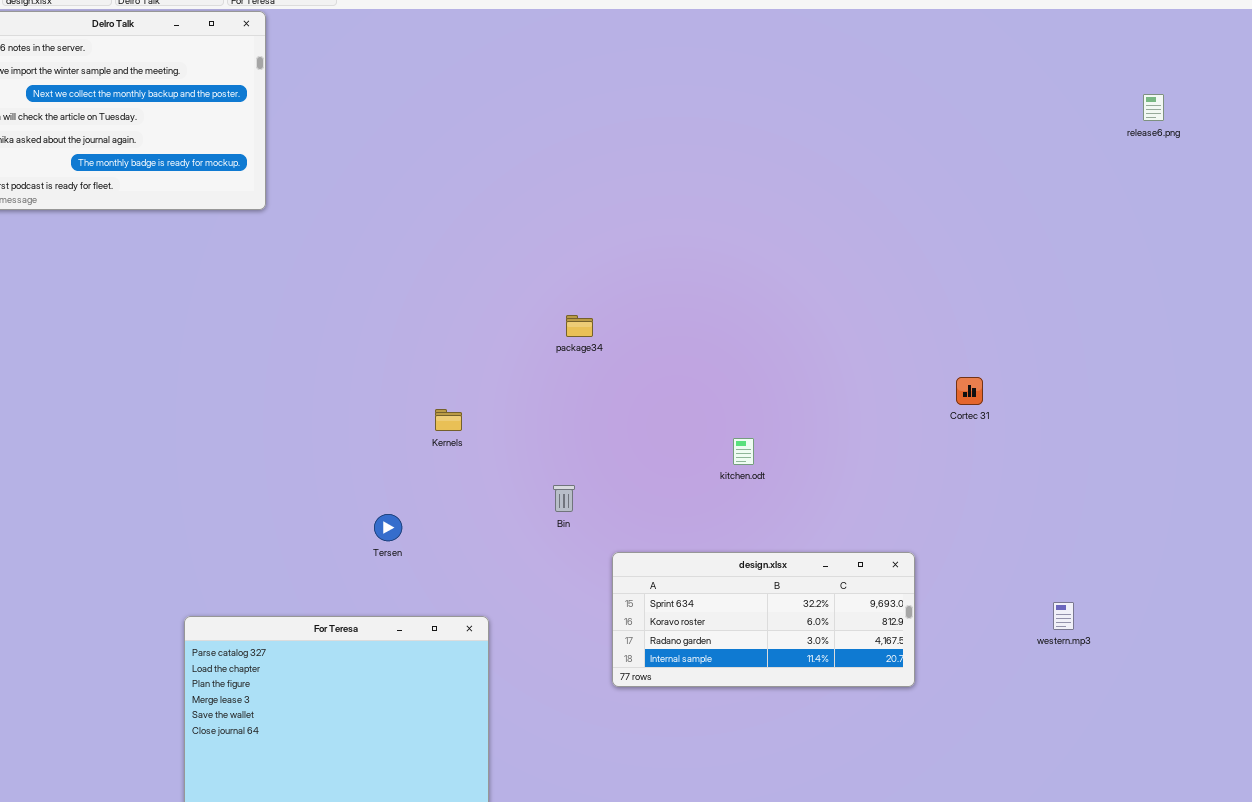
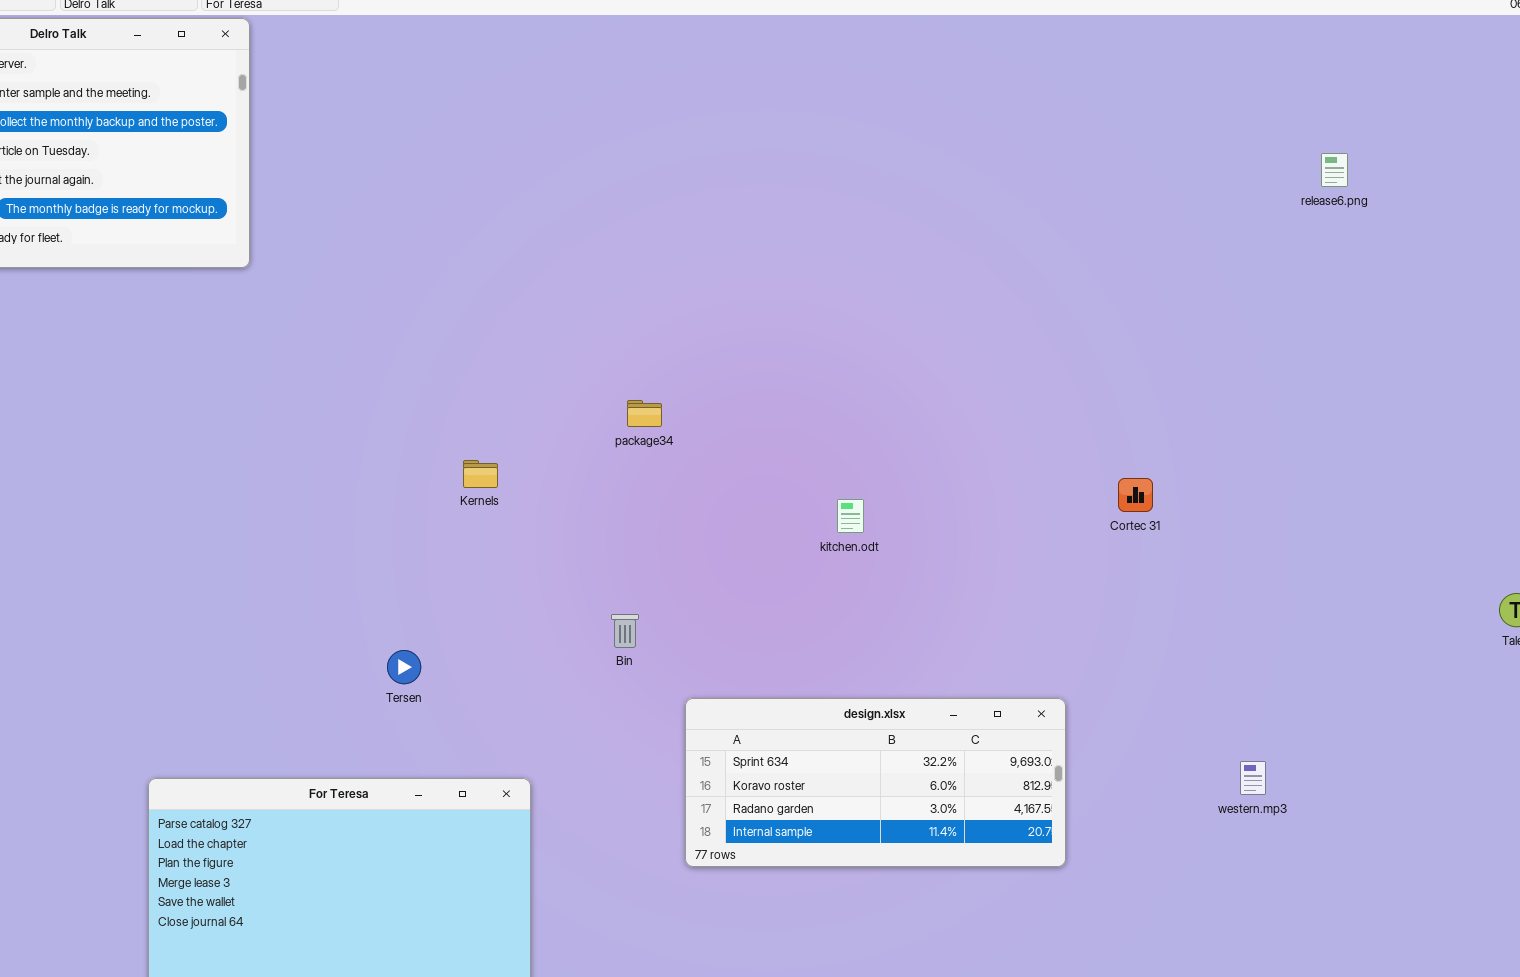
release6.png: [1143,94,1164,121] -> [1321,153,1348,187], moved
Kernels: [435,409,462,431] -> [463,460,498,488], moved
kitchen.odt: [733,438,754,465] -> [837,499,864,533], moved

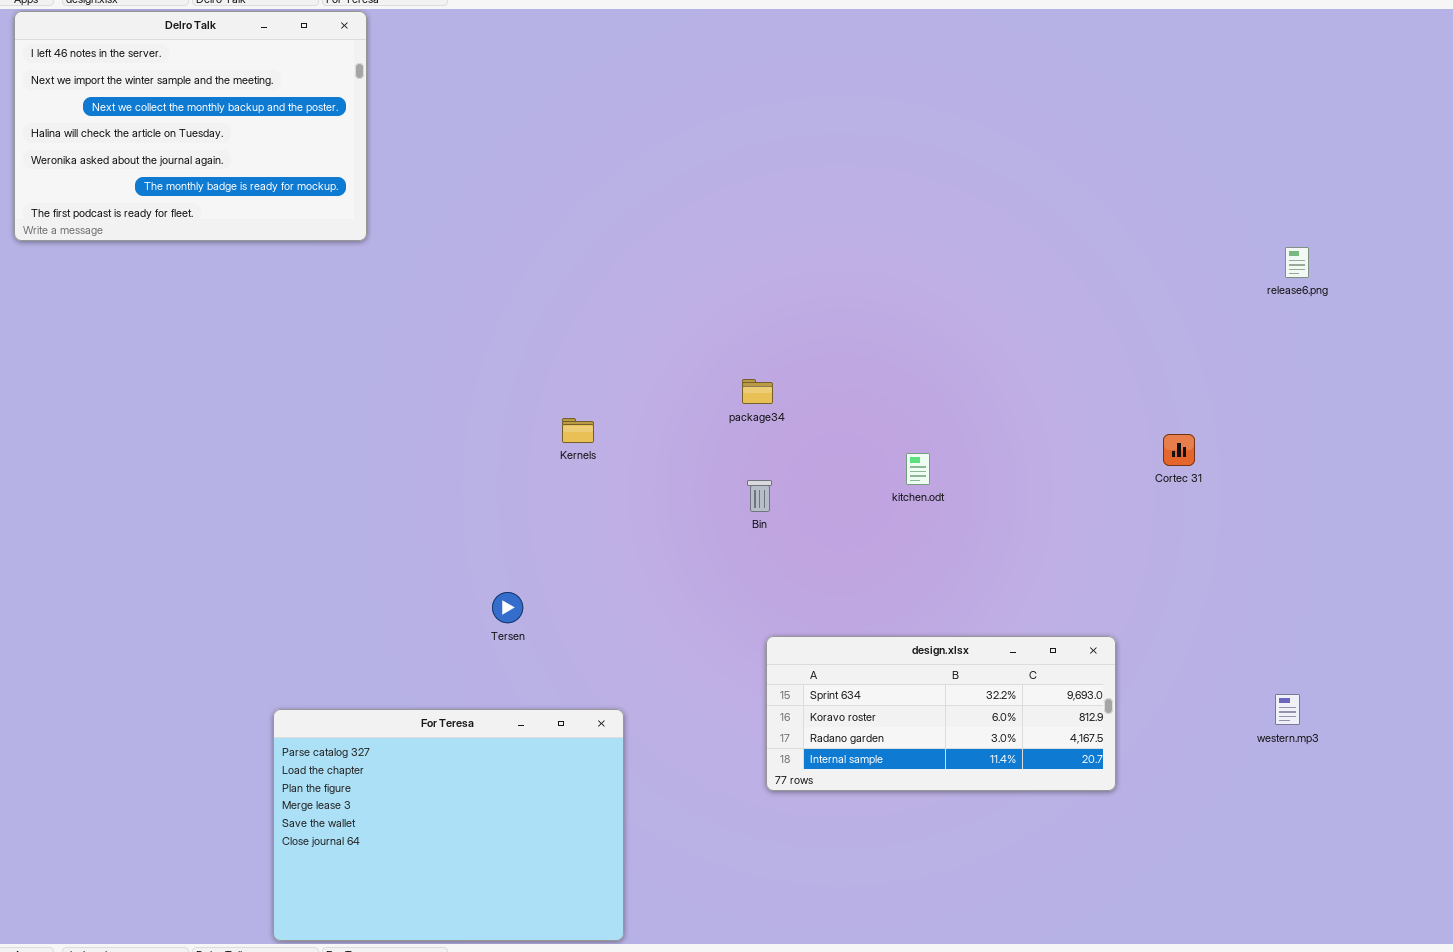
release6.png: [1321,153,1348,187] -> [1285,247,1309,278], moved
package34: [627,400,662,427] -> [742,379,773,404], moved
Bin: [611,614,639,648] -> [747,480,772,512], moved

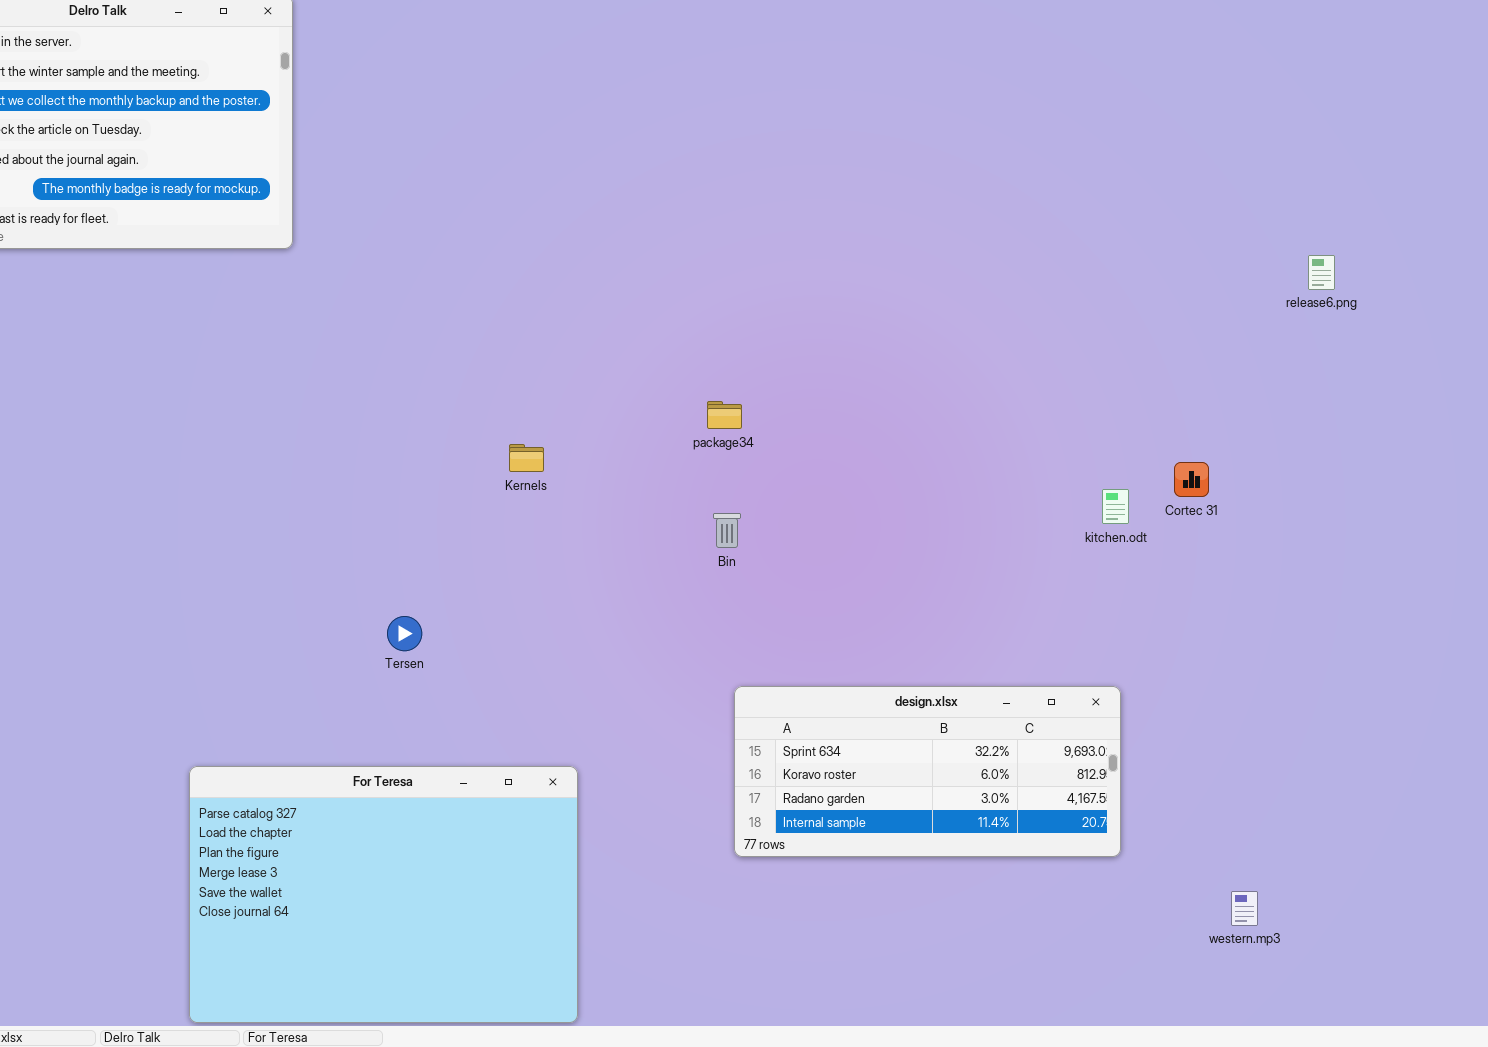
kitchen.odt: [906,453,930,485] -> [1102,489,1129,524], moved
Tersen: [492,592,523,623] -> [387,616,422,651], moved
western.mp3: [1275,694,1300,725] -> [1231,891,1258,926], moved

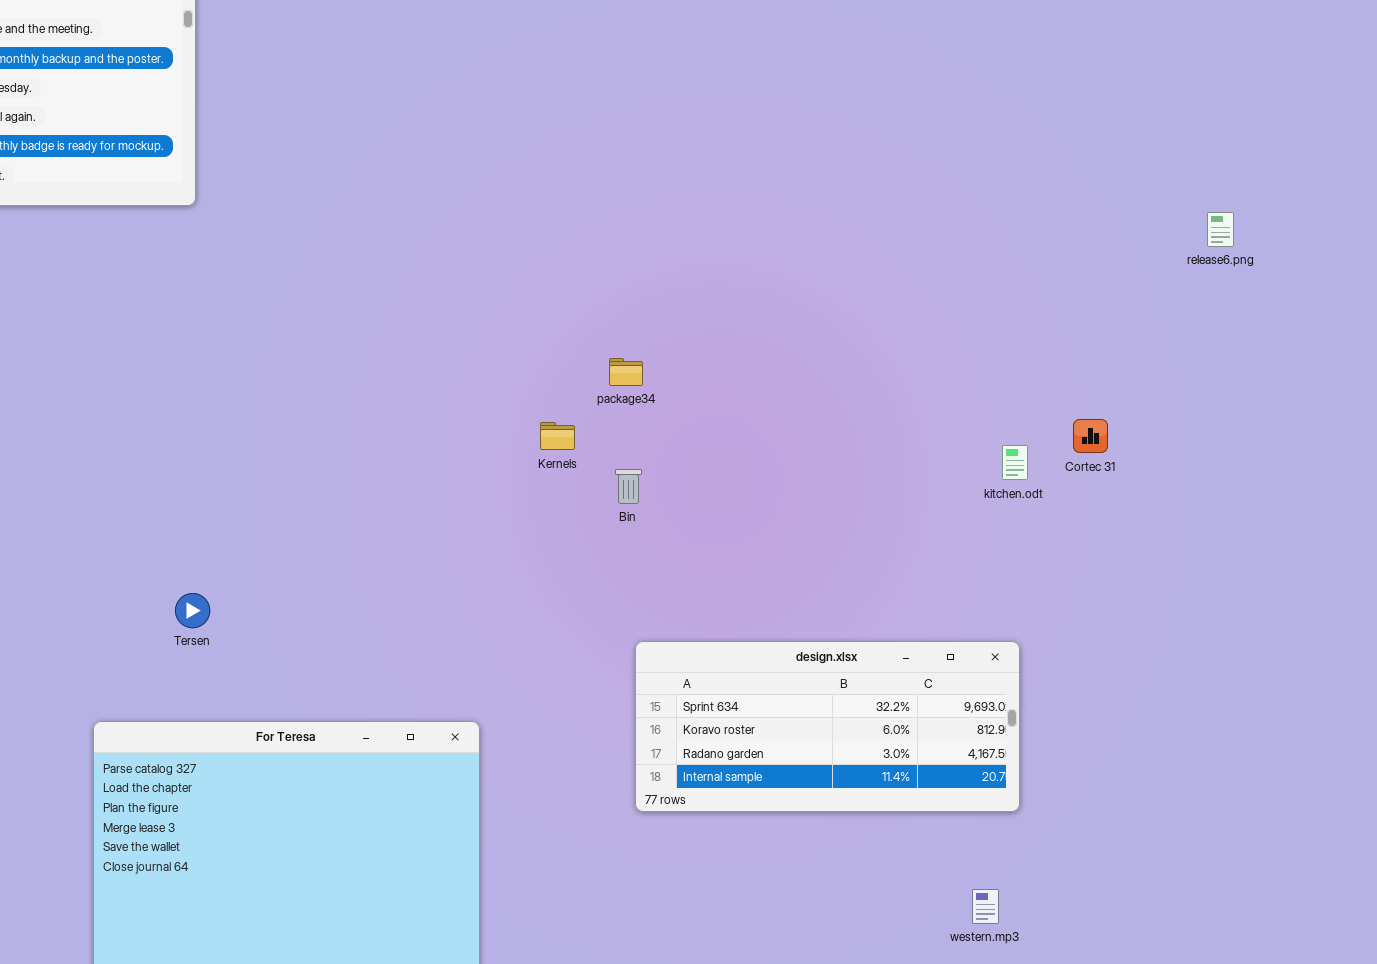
Kernels: [509,444,544,472] -> [540,422,575,450], moved
Tersen: [387,616,422,651] -> [175,593,210,628], moved
western.mp3: [1231,891,1258,926] -> [972,889,999,924], moved

